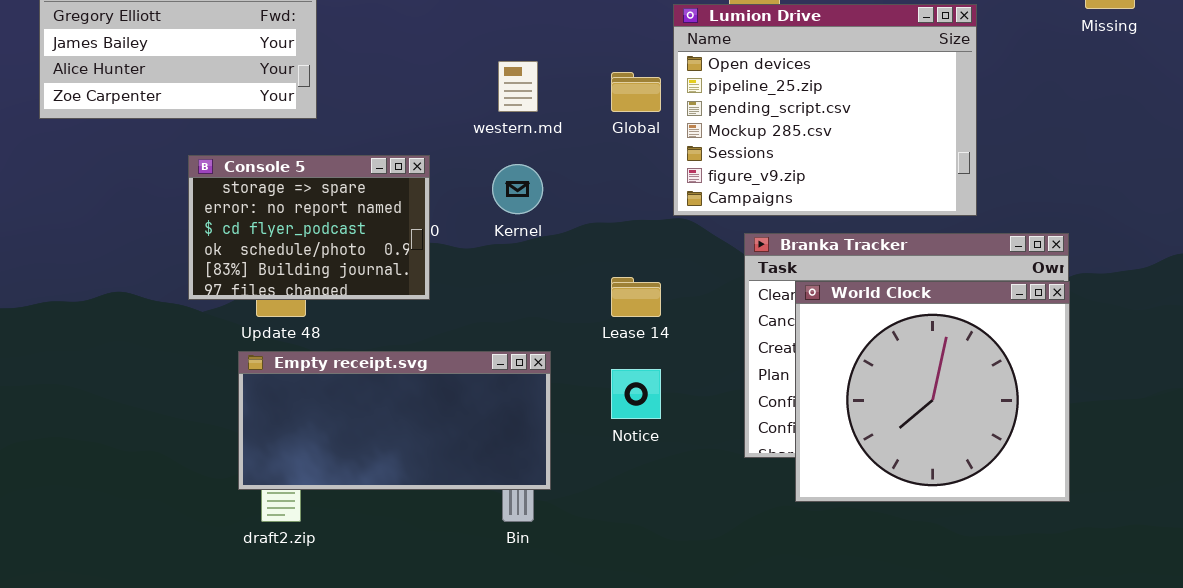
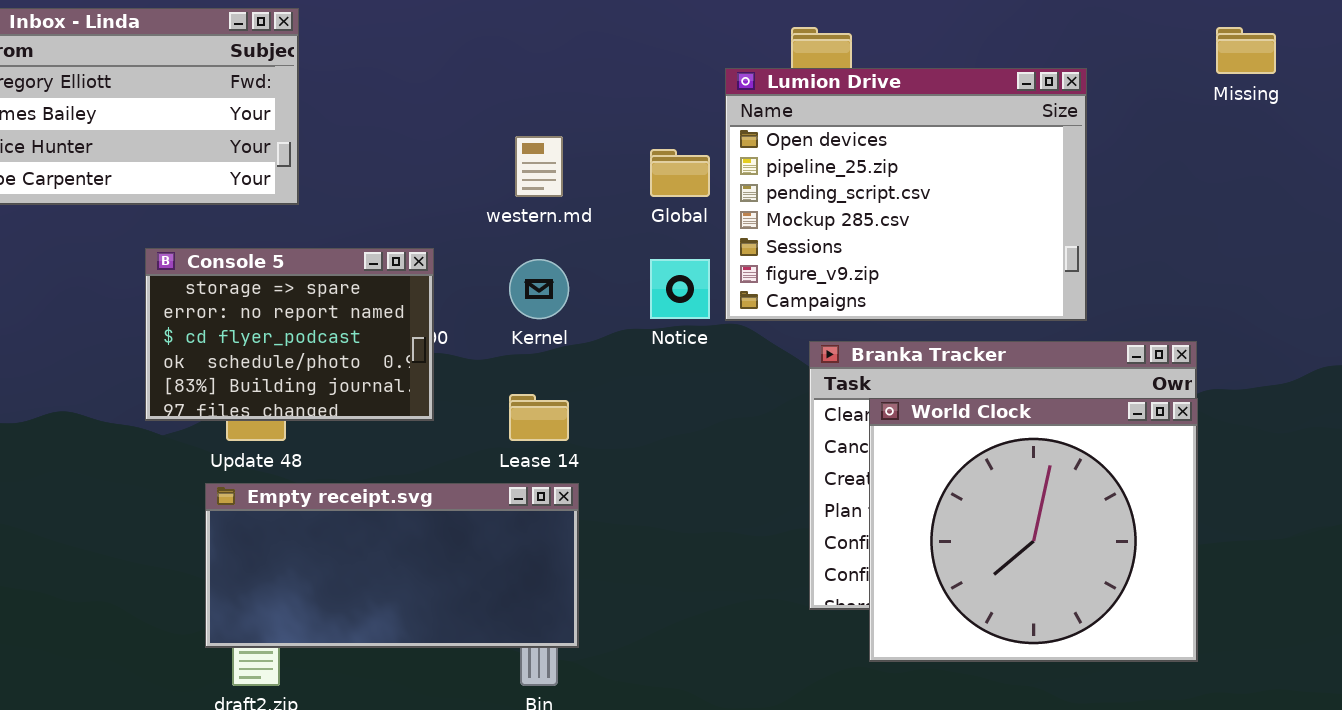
Lease 14: [611,277,661,317] -> [509,394,569,441], moved
Notice: [611,369,661,419] -> [650,259,710,319], moved

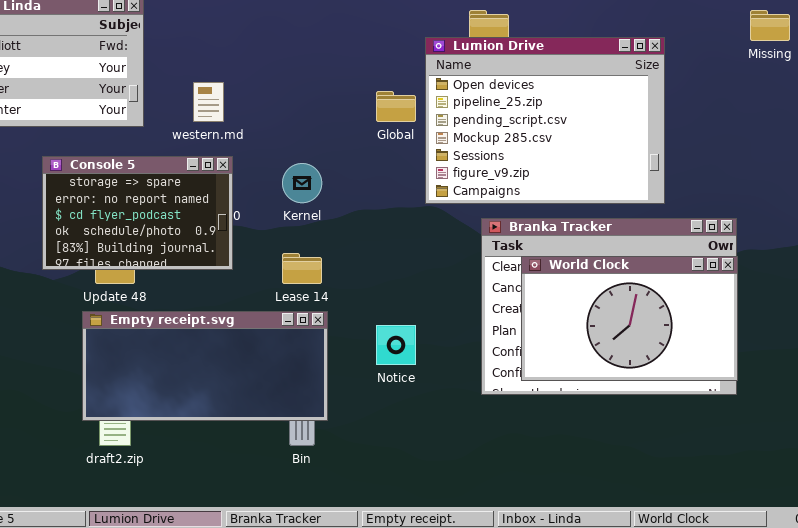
western.md: [515,136,563,197] -> [193,82,224,122], moved
Notice: [650,259,710,319] -> [376,325,416,365], moved
World Clock: [869,398,1198,662] -> [521,256,738,381], resized

